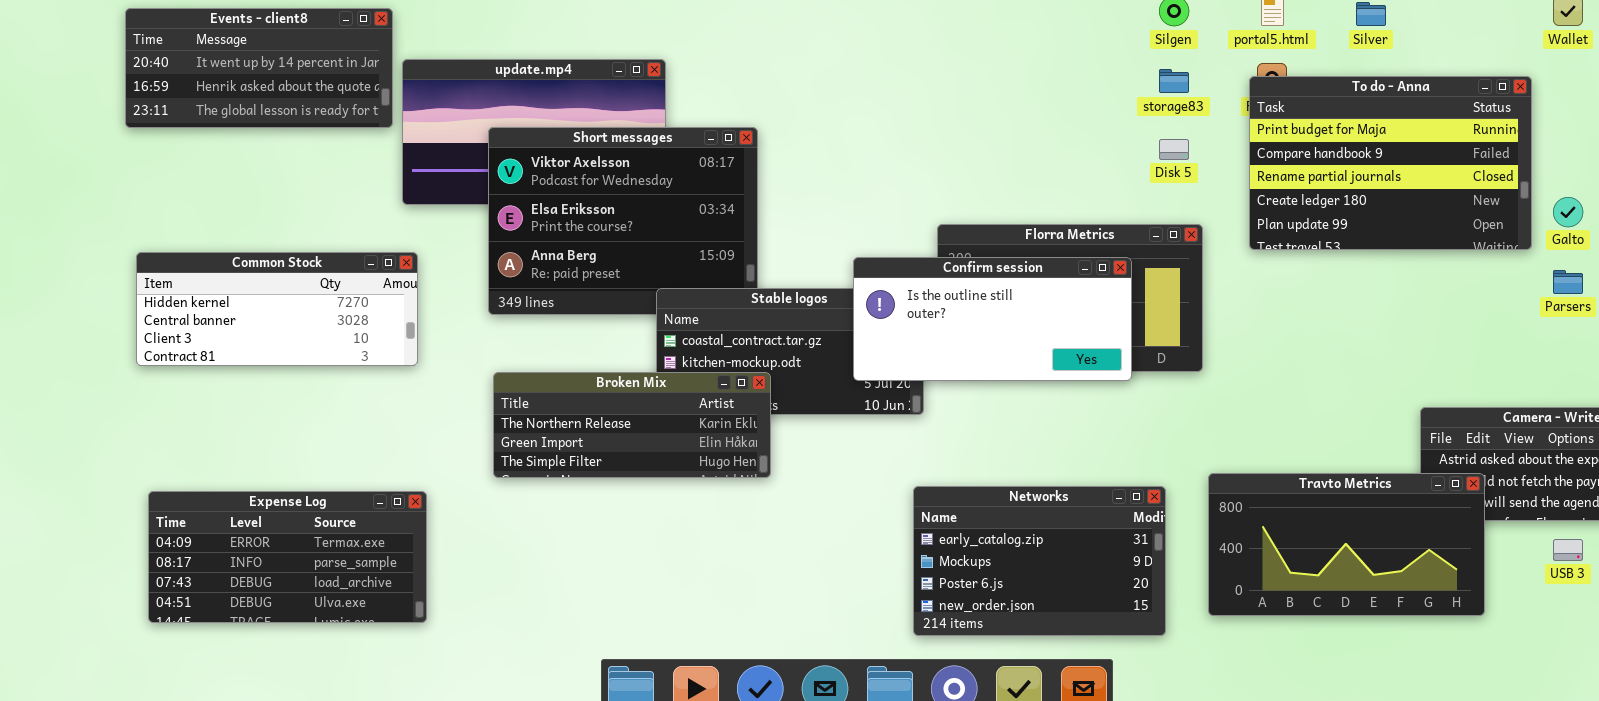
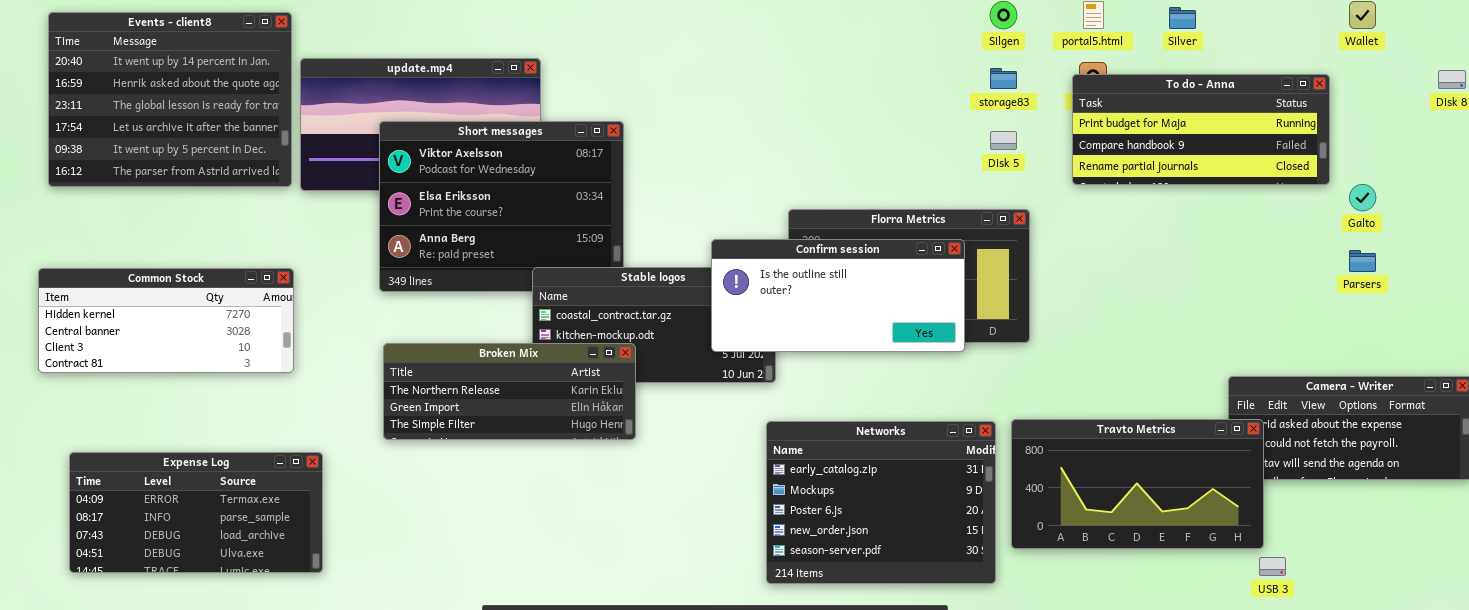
Events - client8: [125,8,393,128] -> [48,12,292,187], resized
To do - Anna: [1249,76,1532,250] -> [1072,74,1330,185], resized
Common Stock: [136,252,418,366] -> [38,268,294,373], moved
Travto Metrics: [1208,473,1485,616] -> [1011,419,1264,549], moved
Networks: [913,486,1166,636] -> [766,421,996,584], resized
USB 3: [1553,539,1583,561] -> [1259,557,1286,576], moved

